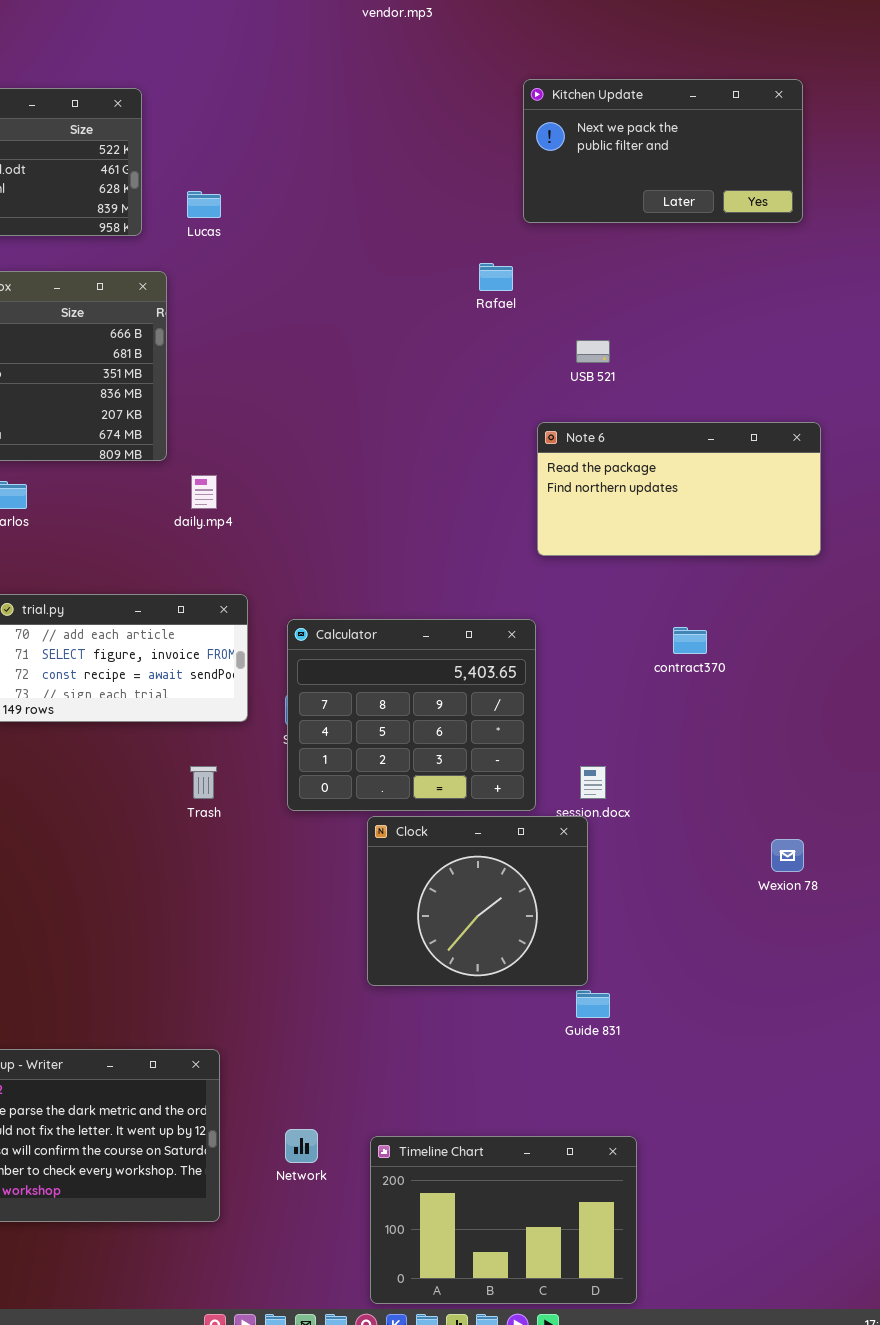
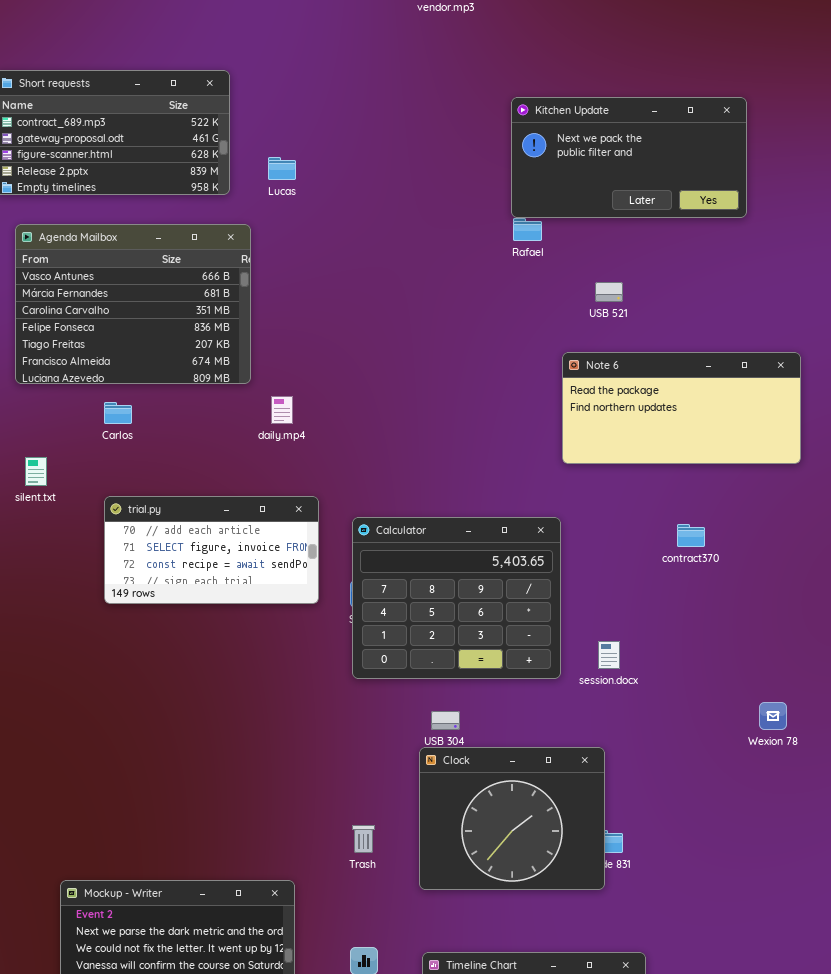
Kitchen Update: [523,79,803,223] -> [511,97,747,218], moved
Trash: [190,766,217,799] -> [352,825,375,853], moved
Clock: [367,816,588,986] -> [419,747,605,890], moved

